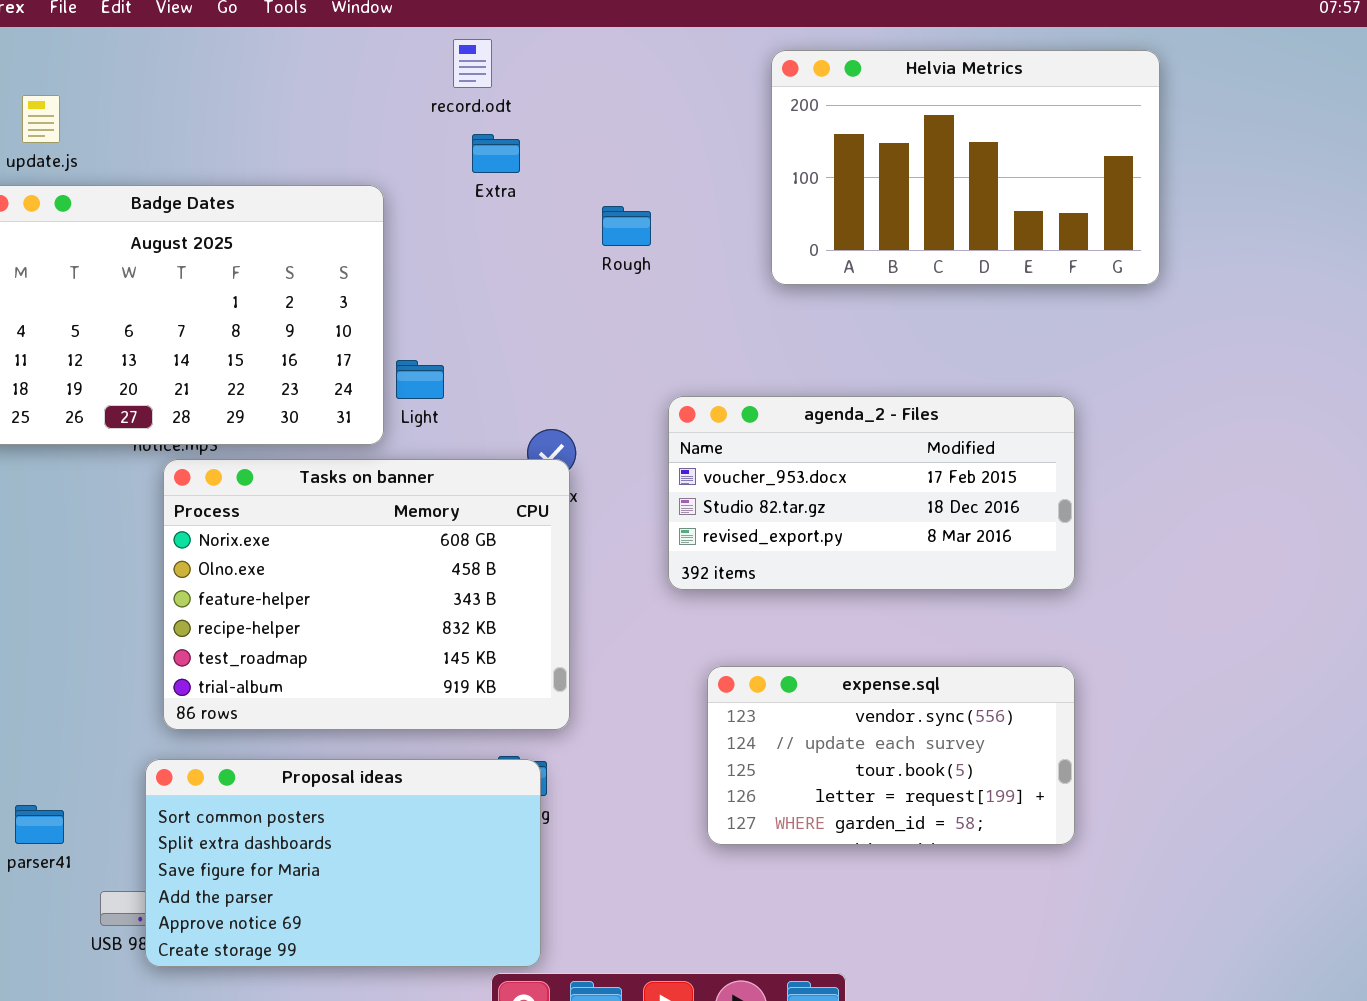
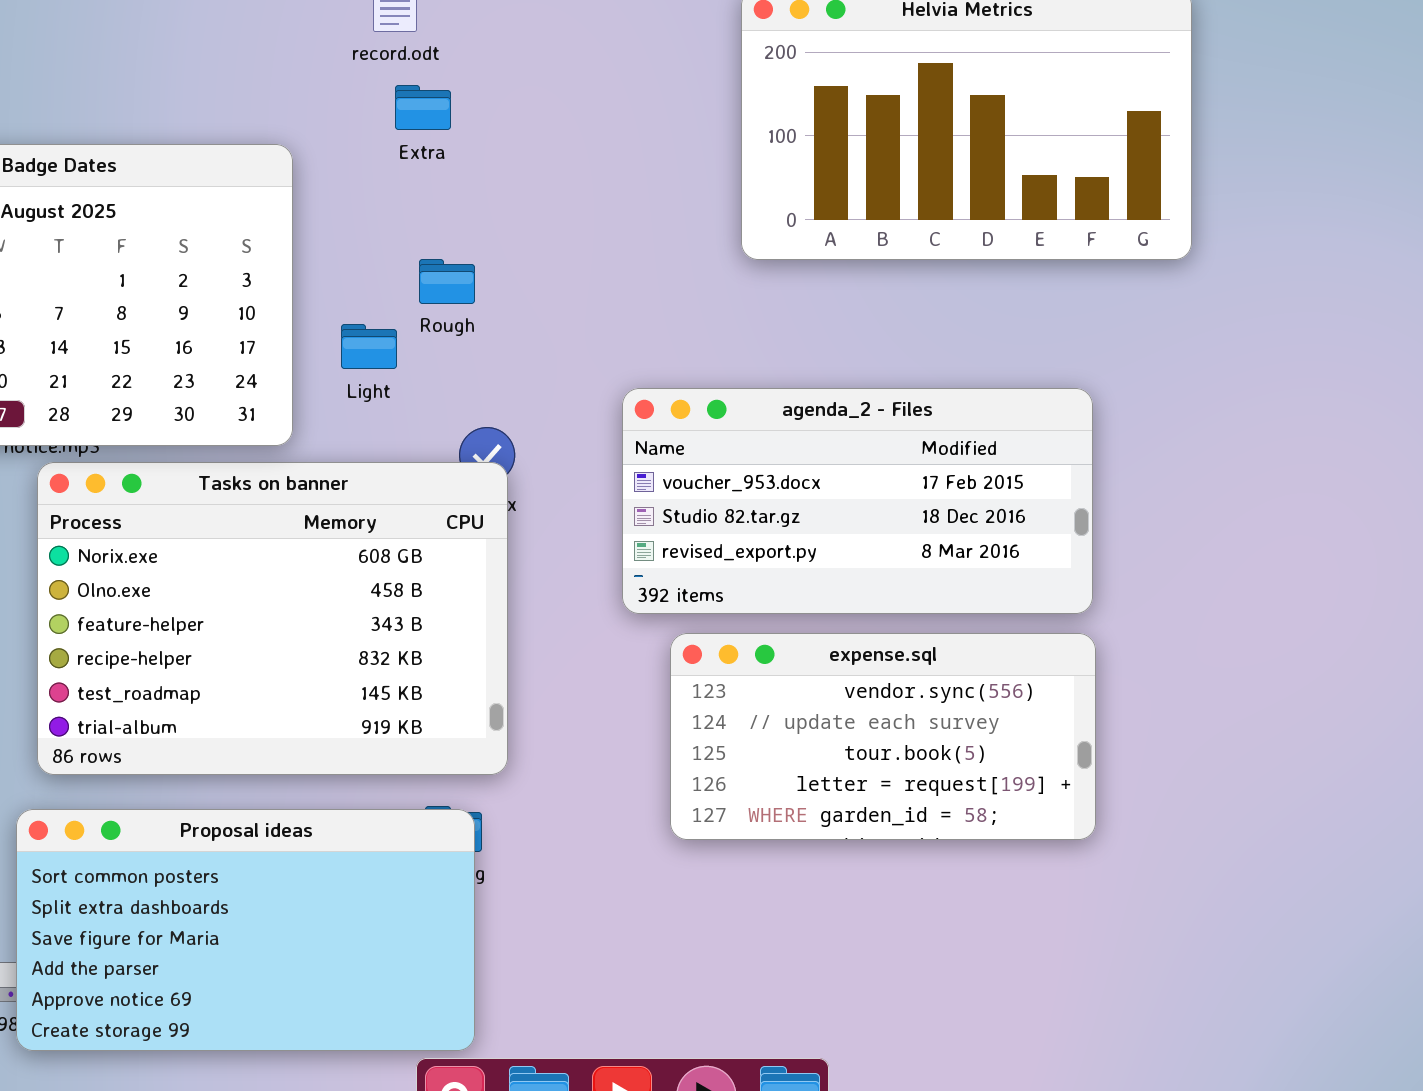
Rough: [602,206,651,246] -> [419,259,475,304], moved
Light: [396,360,444,399] -> [341,324,397,369], moved
expense.sql: [707,666,1075,845] -> [670,633,1096,840], moved

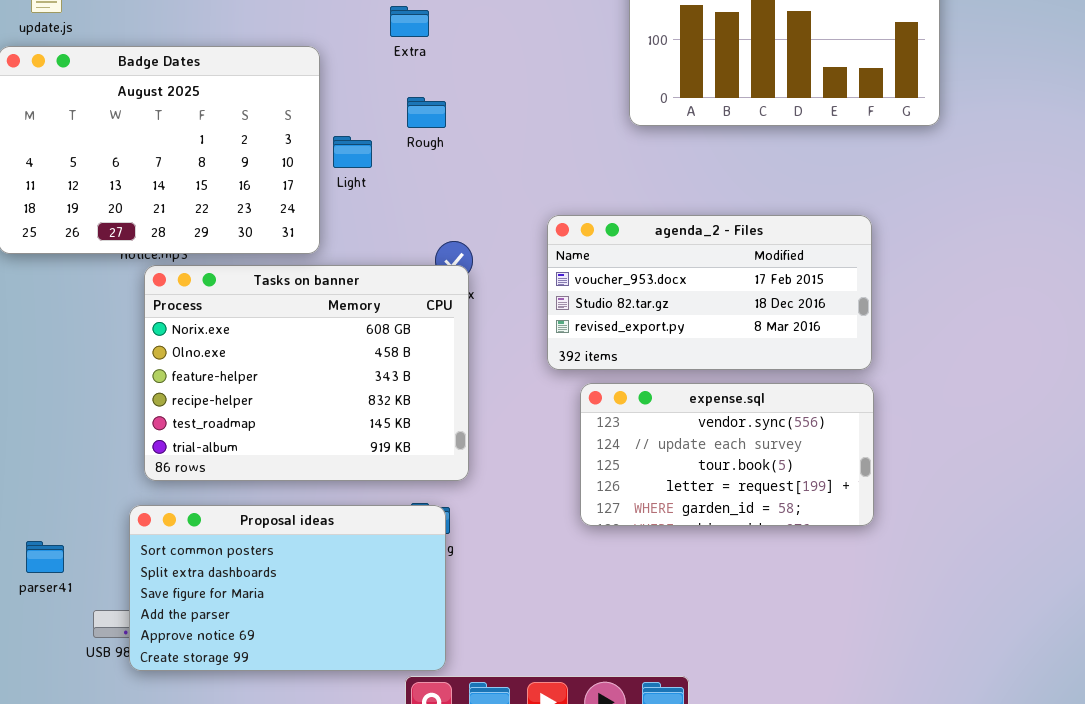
Rough: [419,259,475,304] -> [407,97,446,128], moved
Light: [341,324,397,369] -> [333,136,372,168], moved

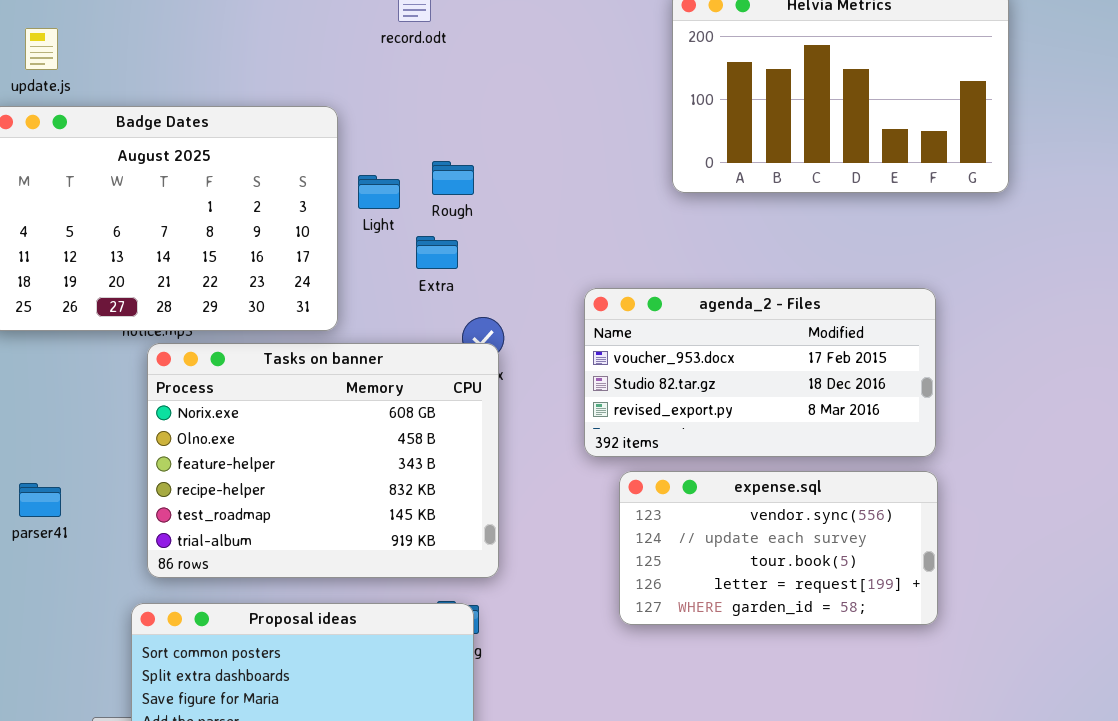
Extra: [390,6,429,37] -> [416,236,458,269], moved
Light: [333,136,372,168] -> [358,175,400,209], moved
parser41: [26,541,64,573] -> [19,483,61,517], moved

